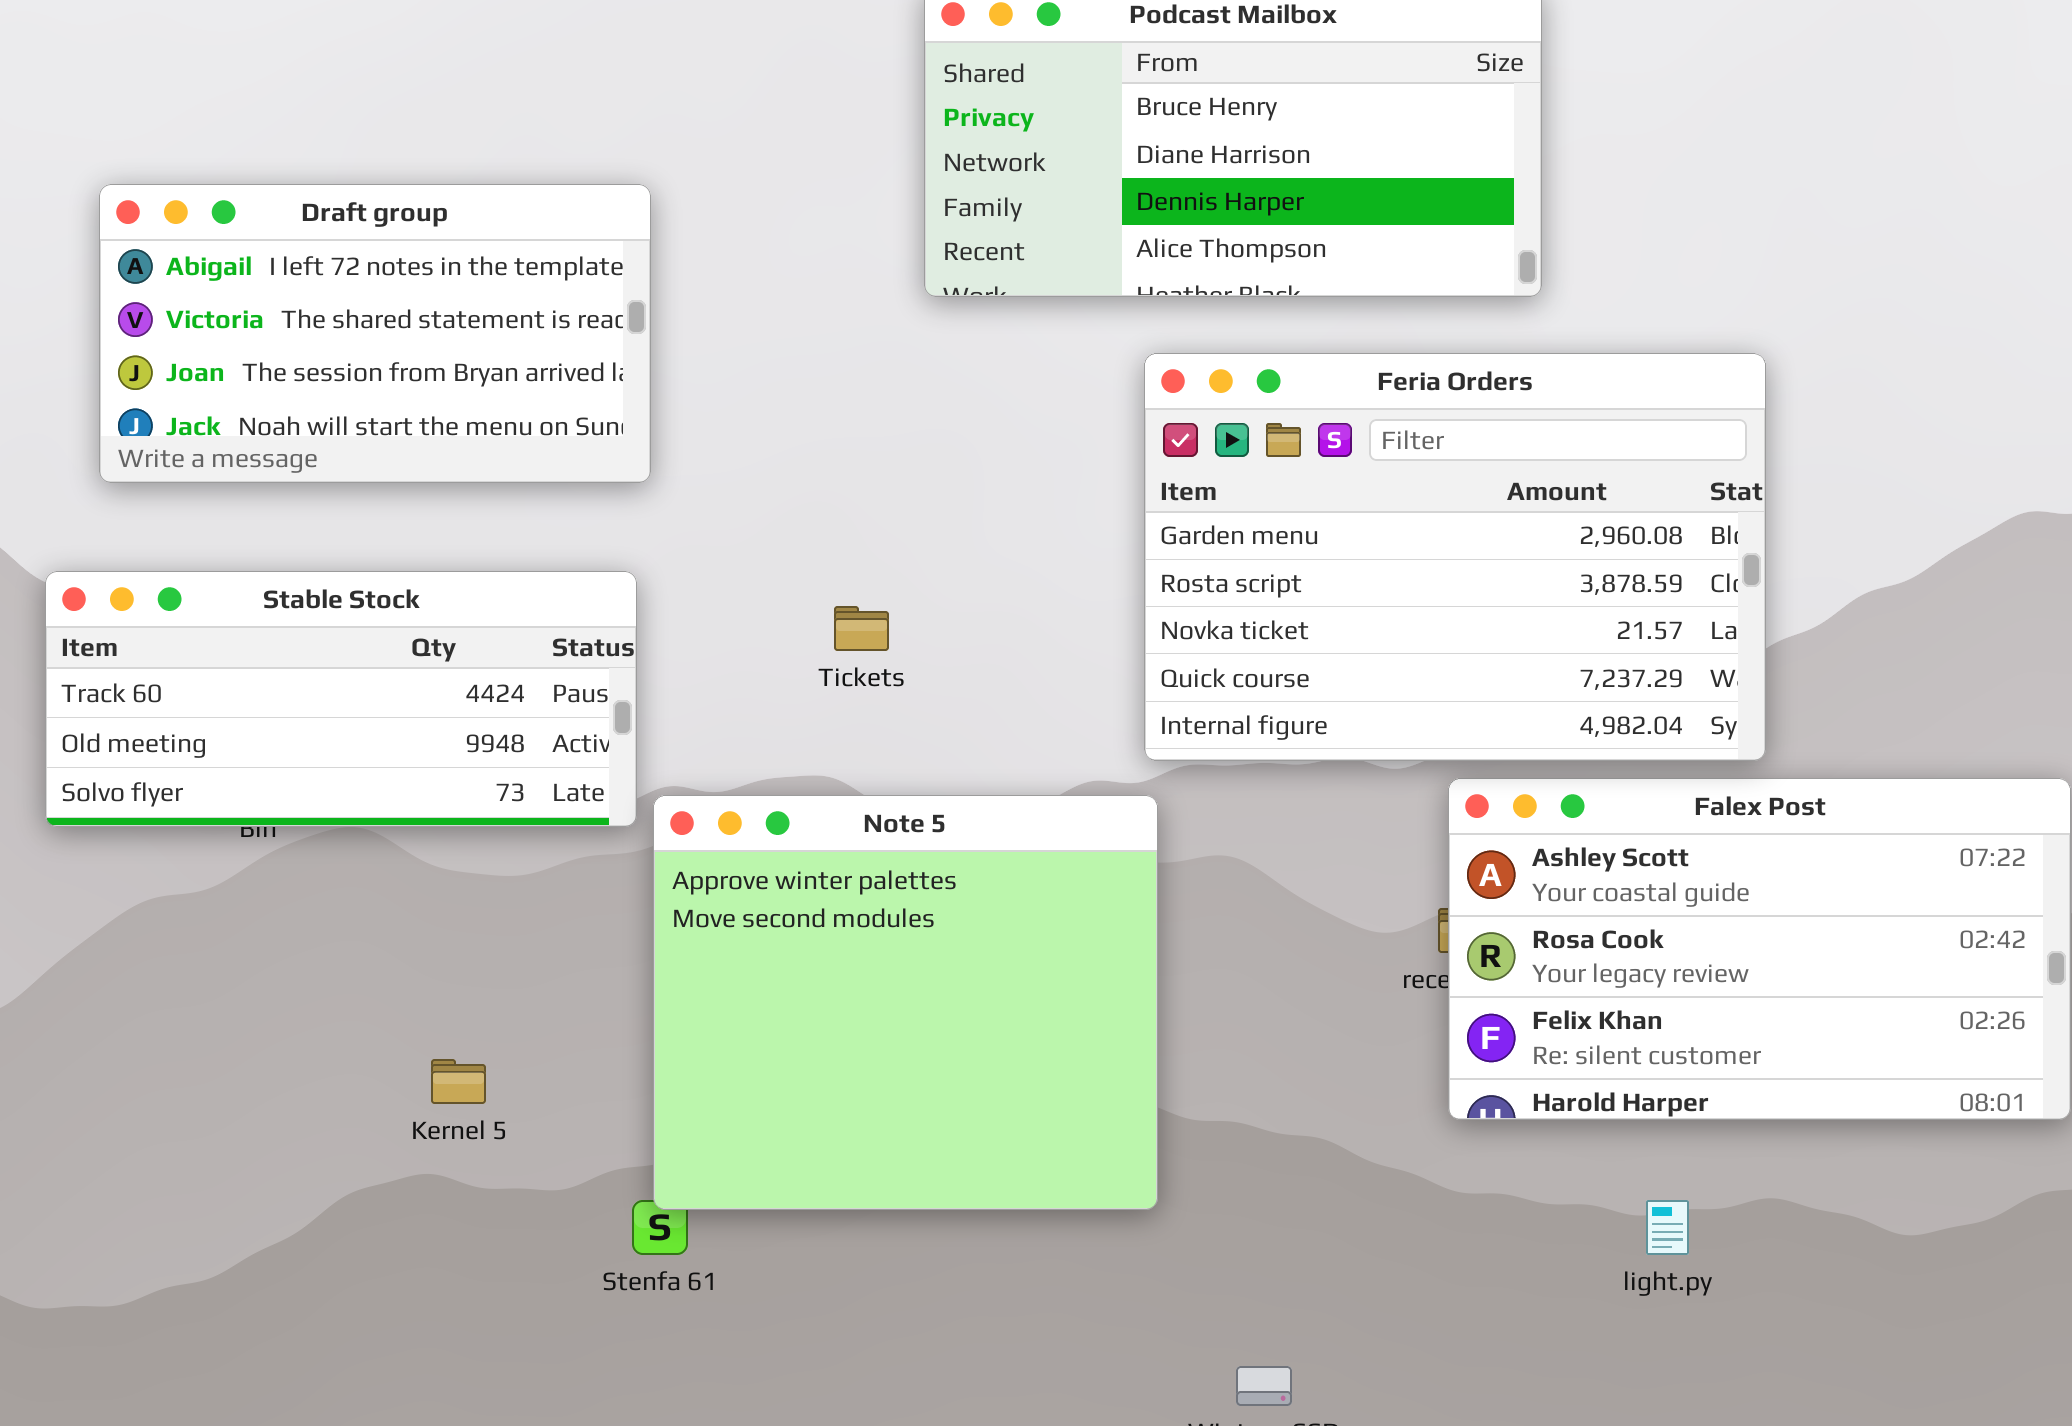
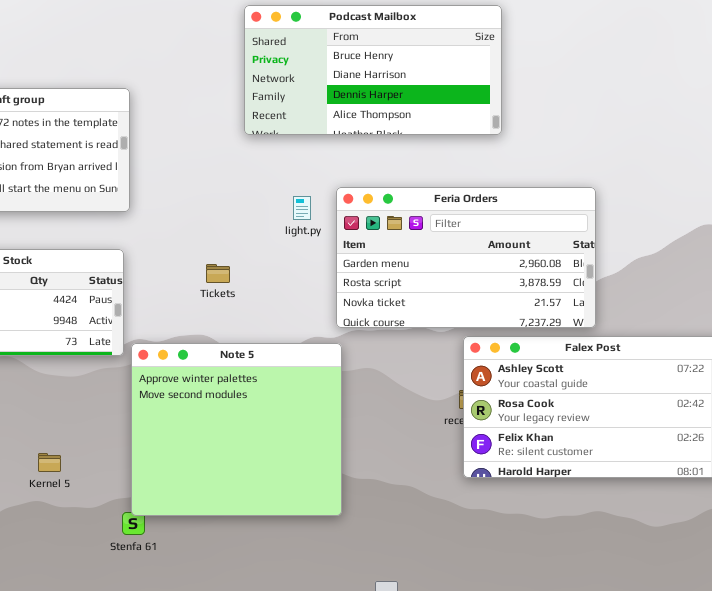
Feria Orders: [1144,353,1766,761] -> [336,187,596,328], resized
light.py: [1646,1200,1689,1255] -> [293,196,311,220], moved

